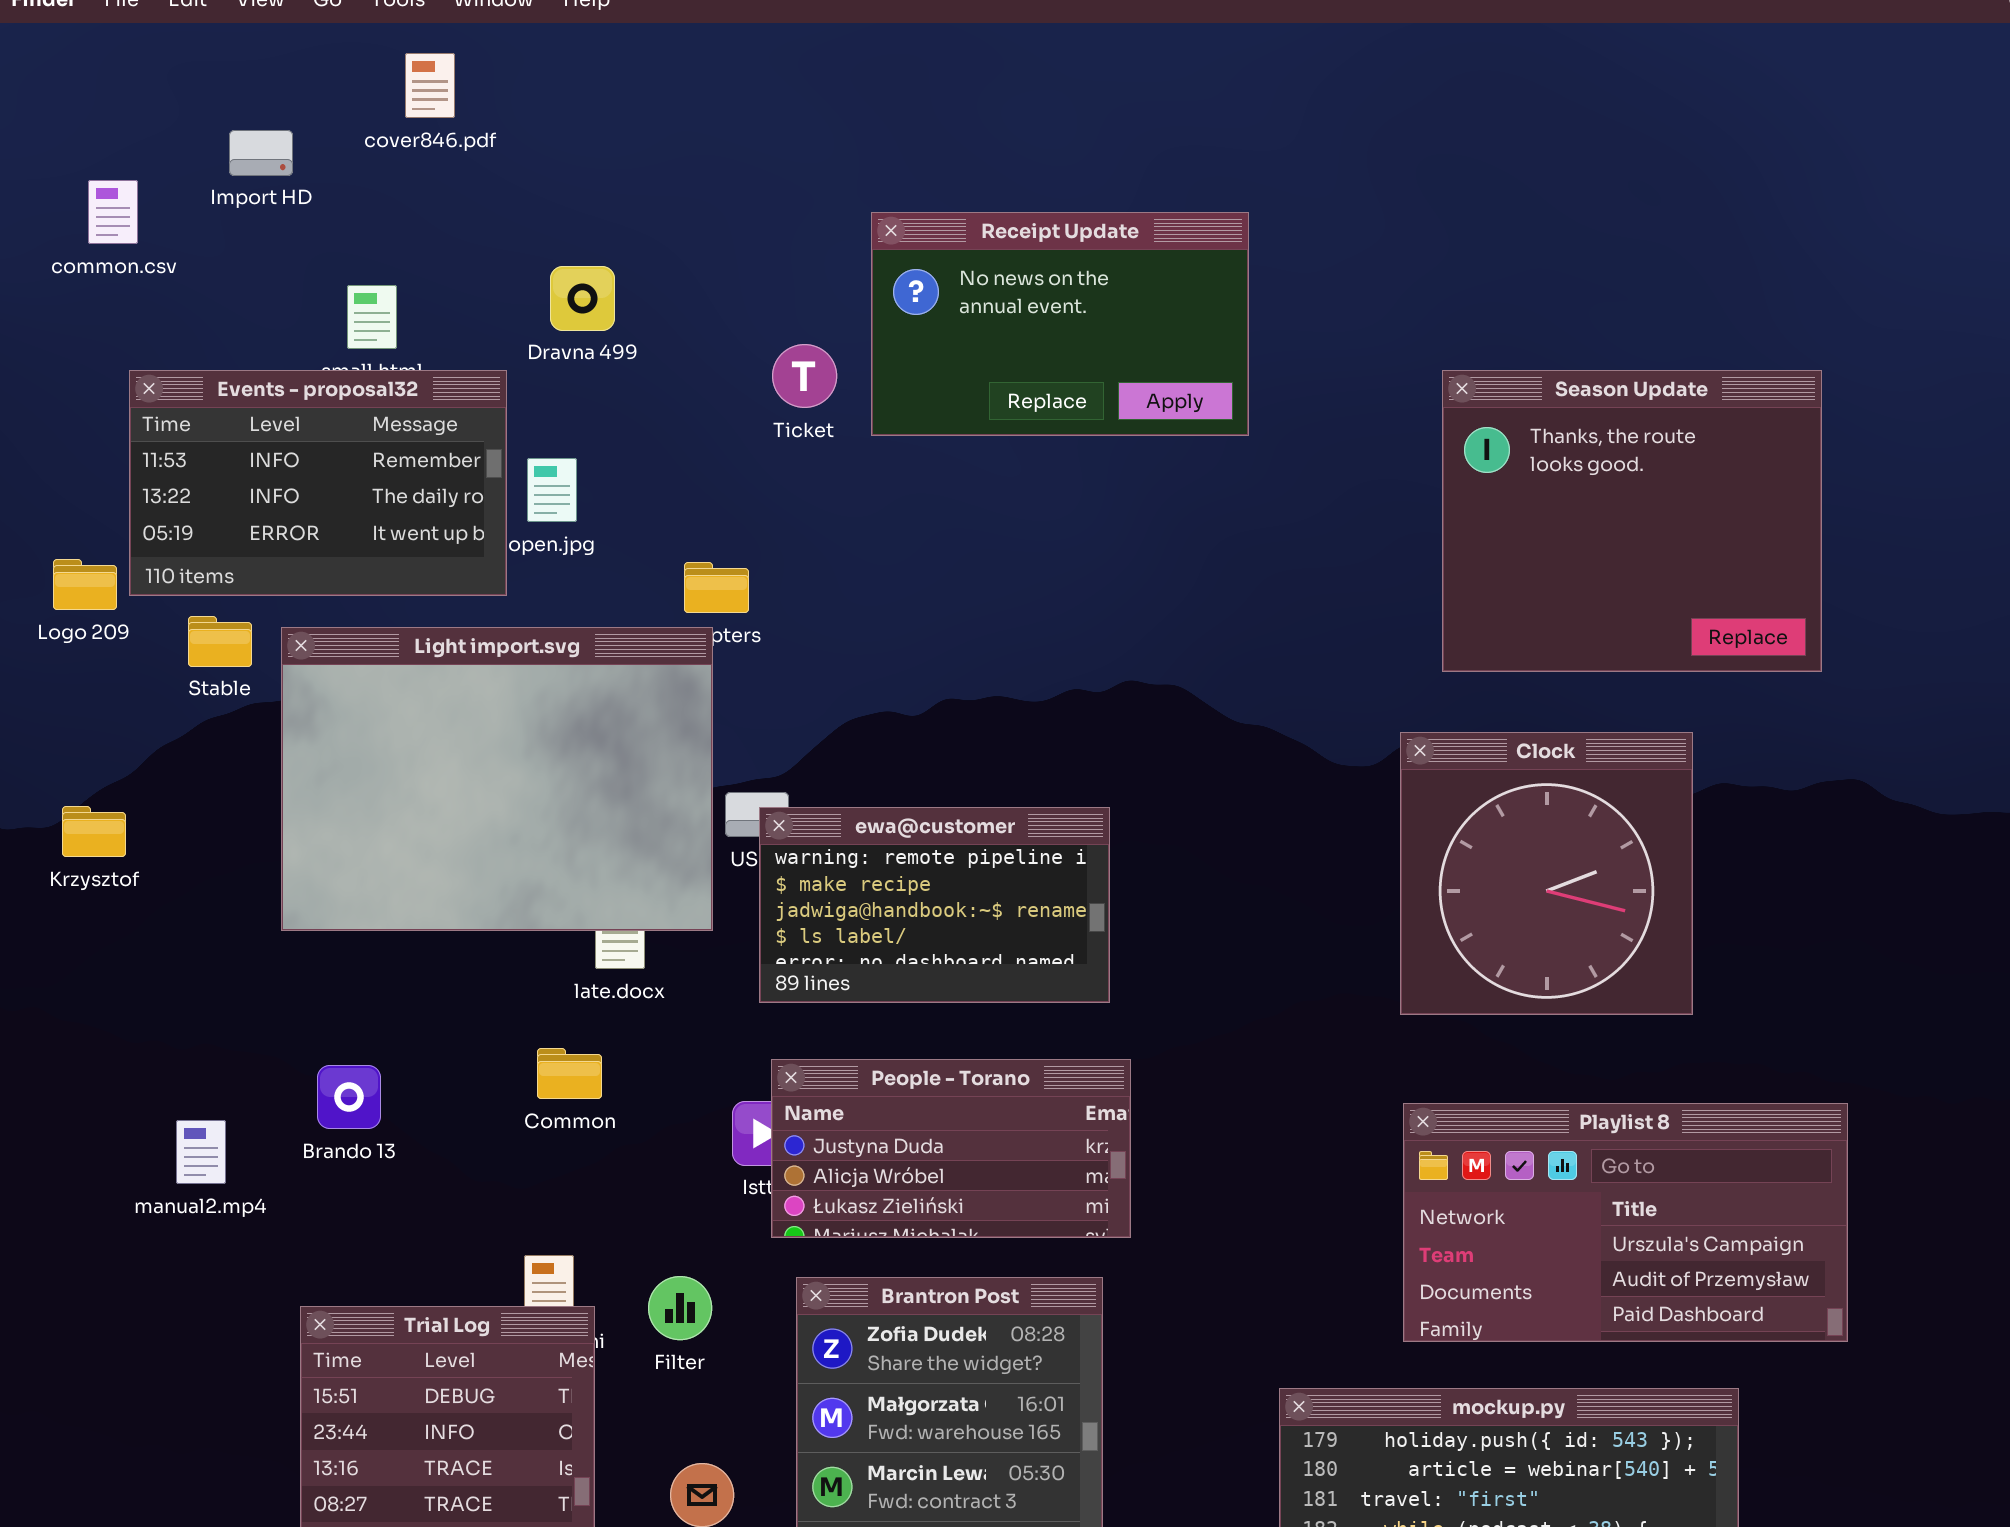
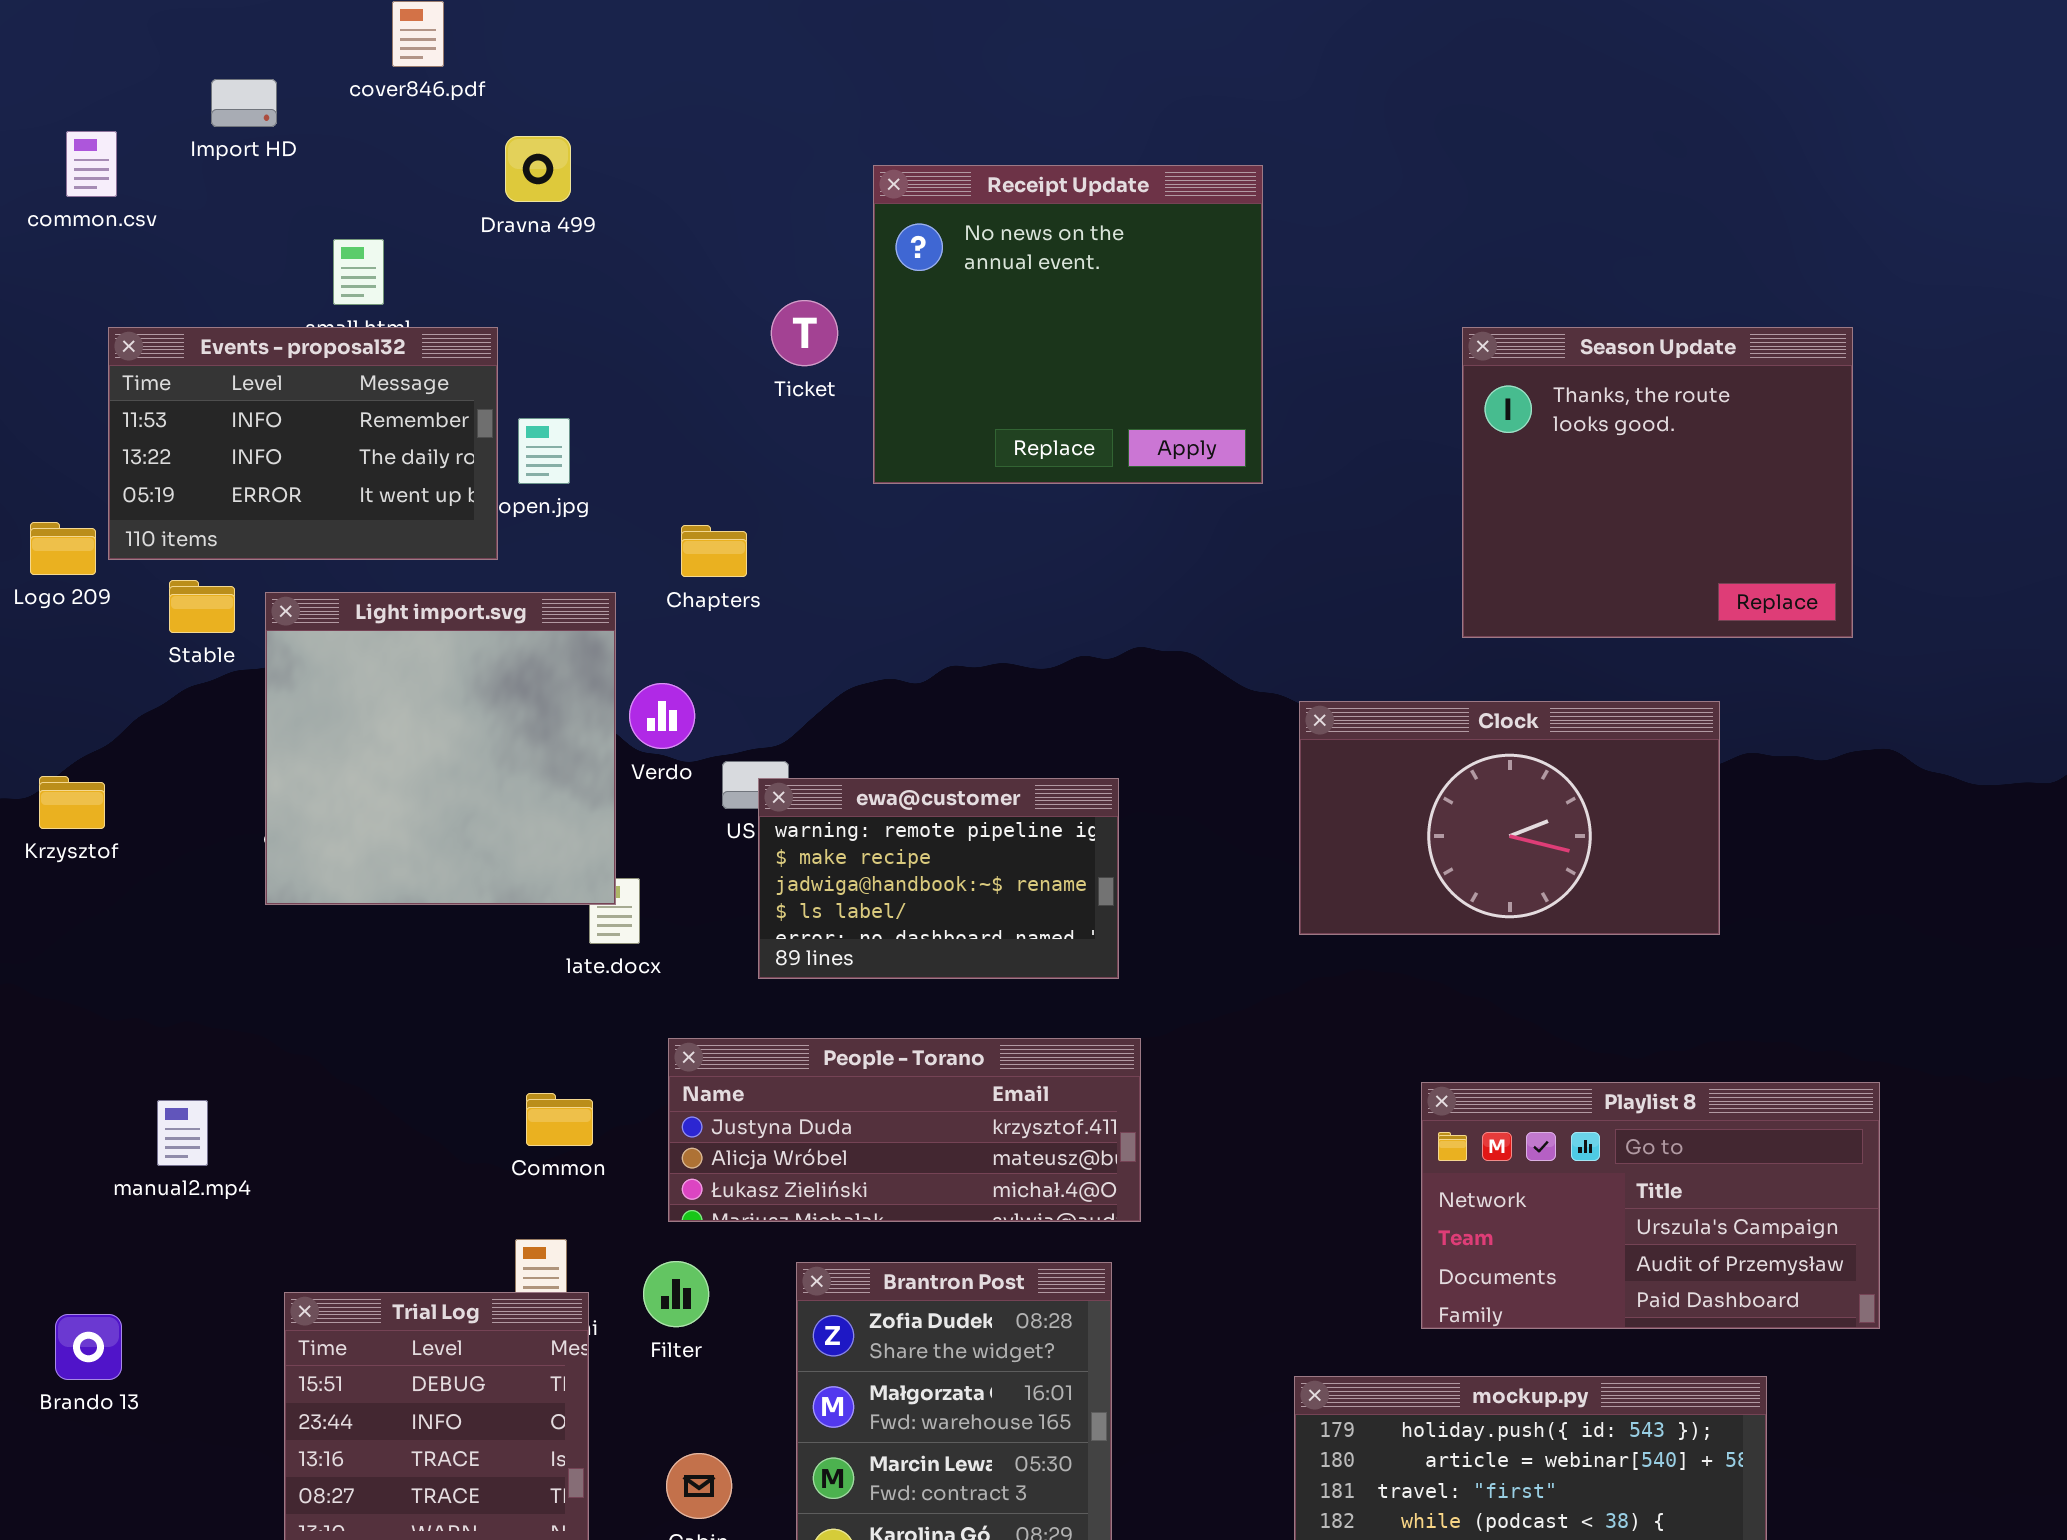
Receipt Update: [871,212,1249,436] -> [873,165,1263,484], resized
Dravna 499: [550,266,615,331] -> [505,136,571,202], moved
Light import.svg: [281,627,713,931] -> [265,592,616,905], resized
Clock: [1400,732,1693,1015] -> [1299,701,1720,935], resized
Common: [537,1048,602,1099] -> [526,1093,593,1146], moved
People - Torano: [771,1059,1131,1238] -> [668,1038,1141,1222], resized
Brando 13: [317,1065,381,1129] -> [55,1314,122,1380], moved

